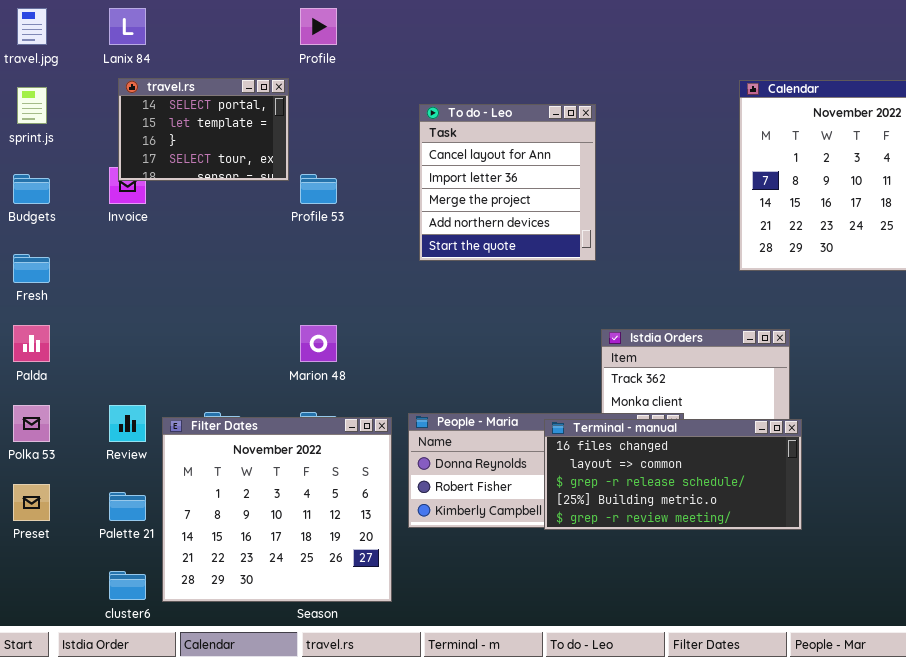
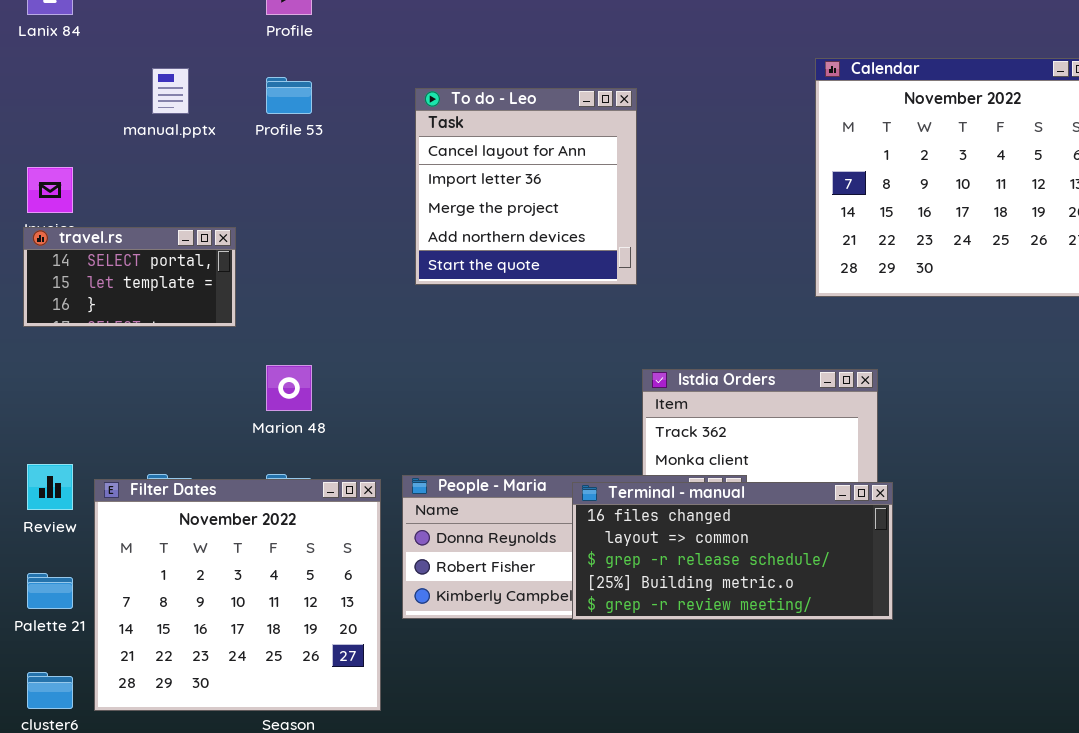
travel.rs: [118,78,289,181] -> [23,227,236,327], moved, resized
Profile 53: [300,174,337,204] -> [266,77,312,114], moved

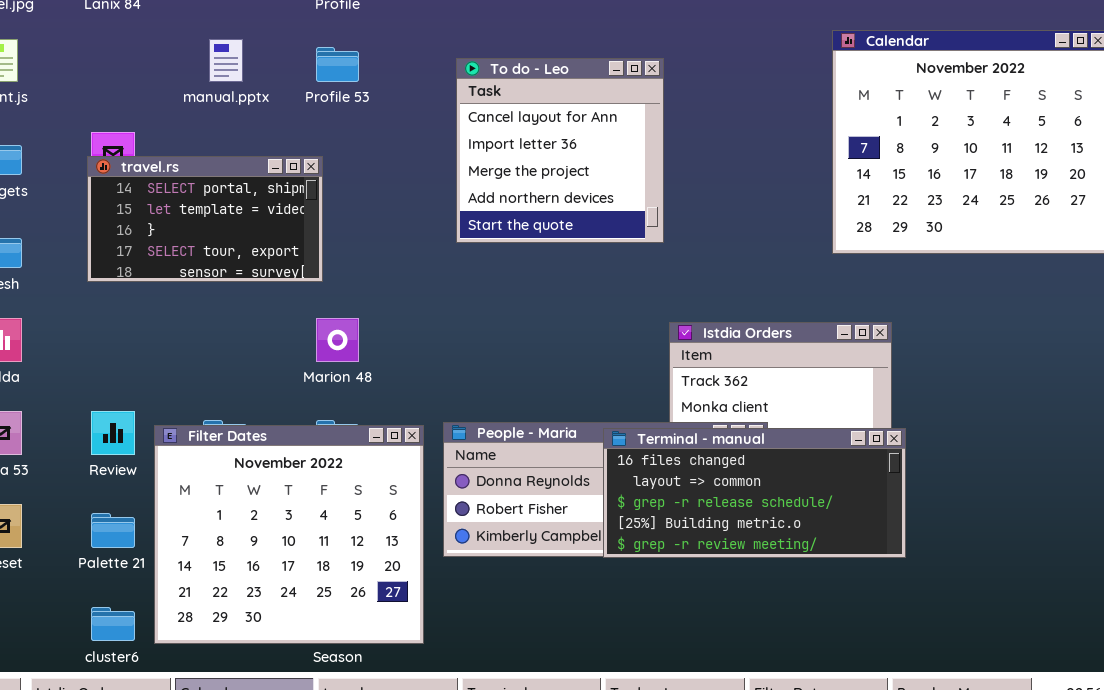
travel.rs: [23,227,236,327] -> [87,156,323,282], resized

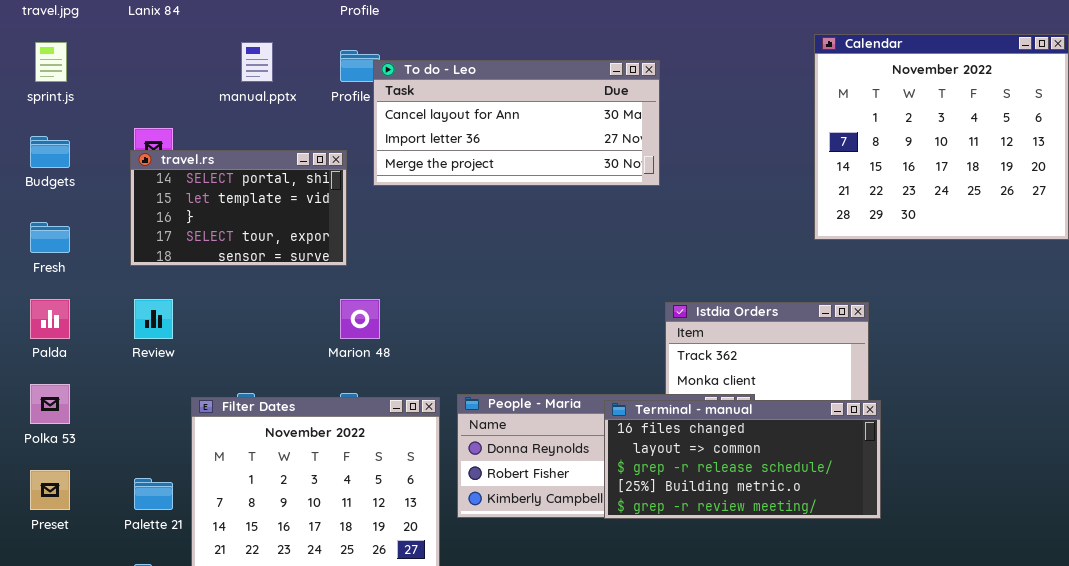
To do - Leo: [456,58,664,243] -> [373,60,660,186], resized
Review: [91,411,135,455] -> [134,299,173,339], moved

